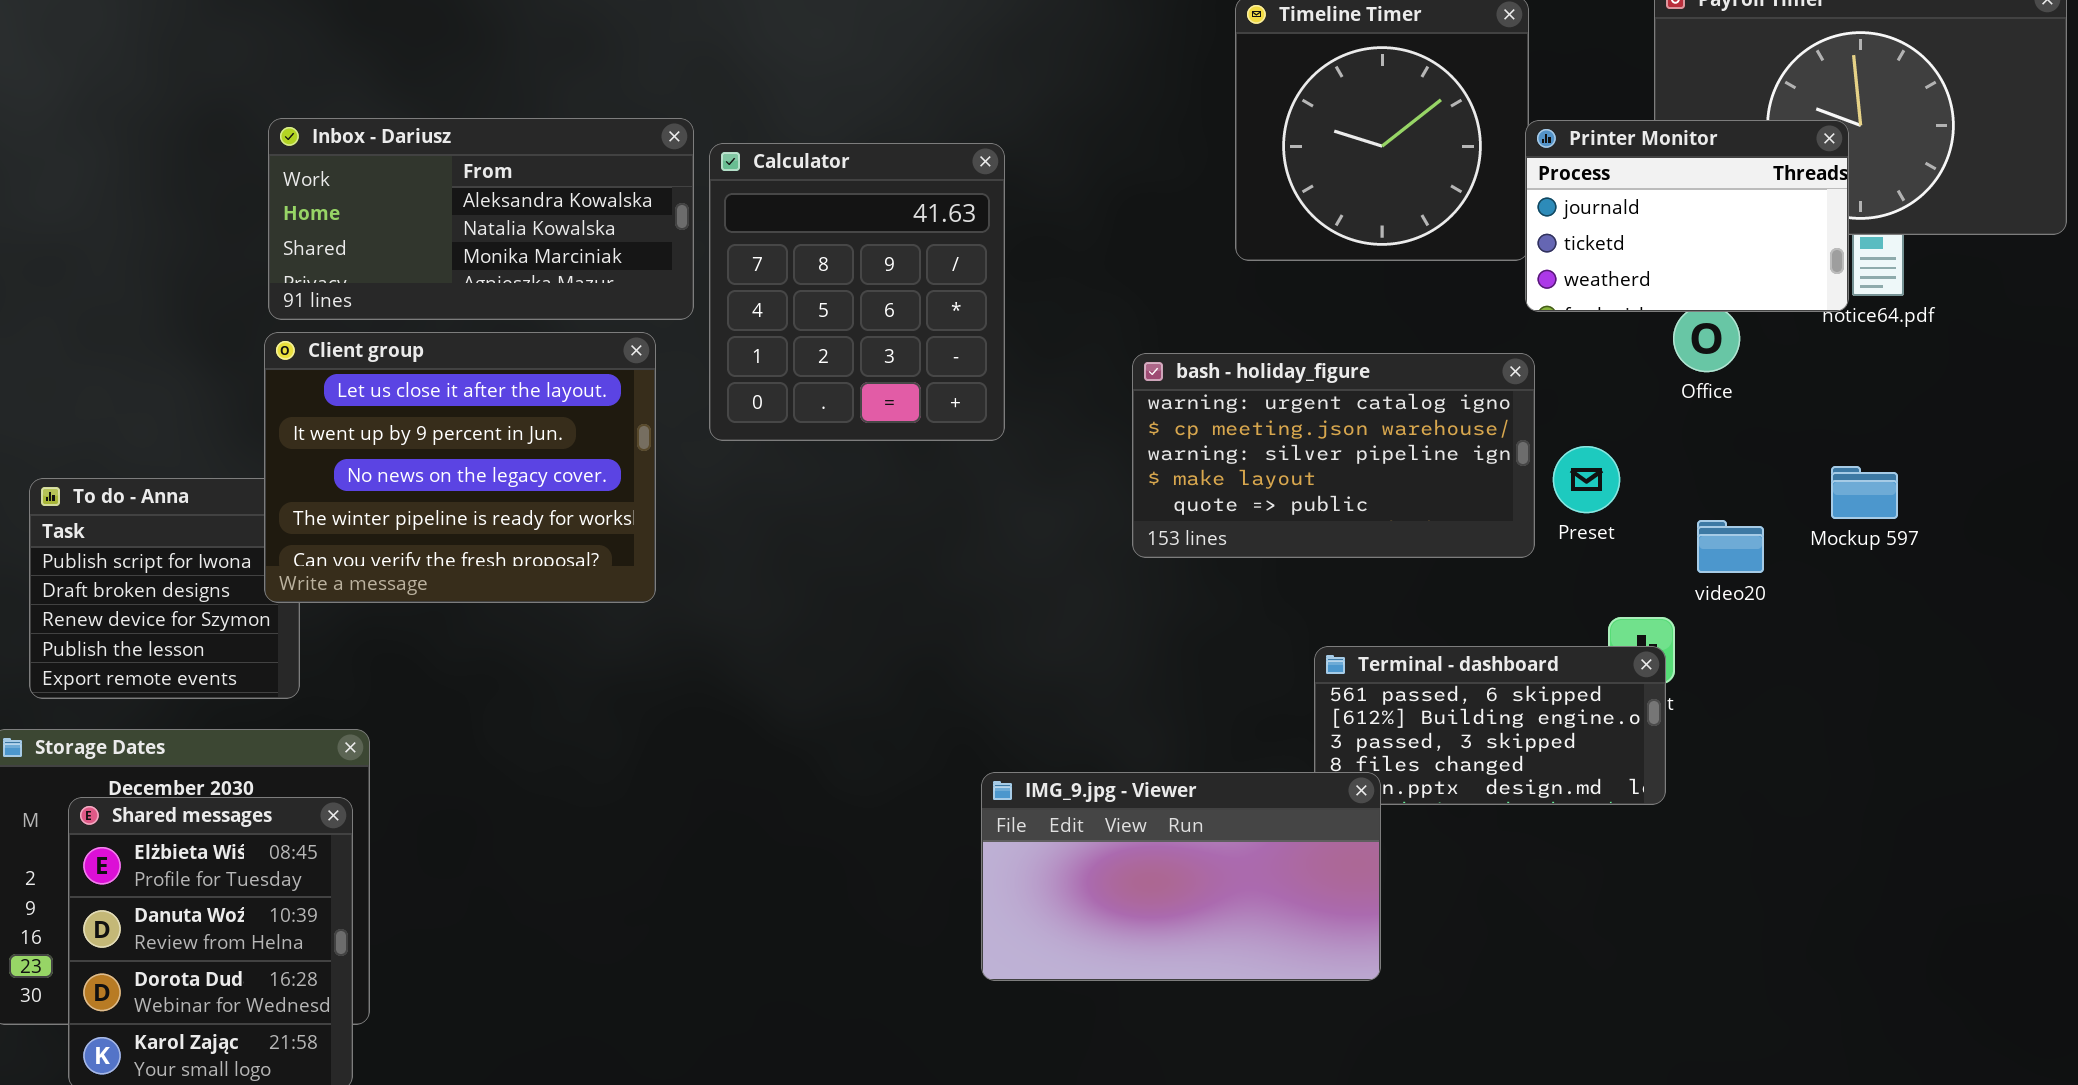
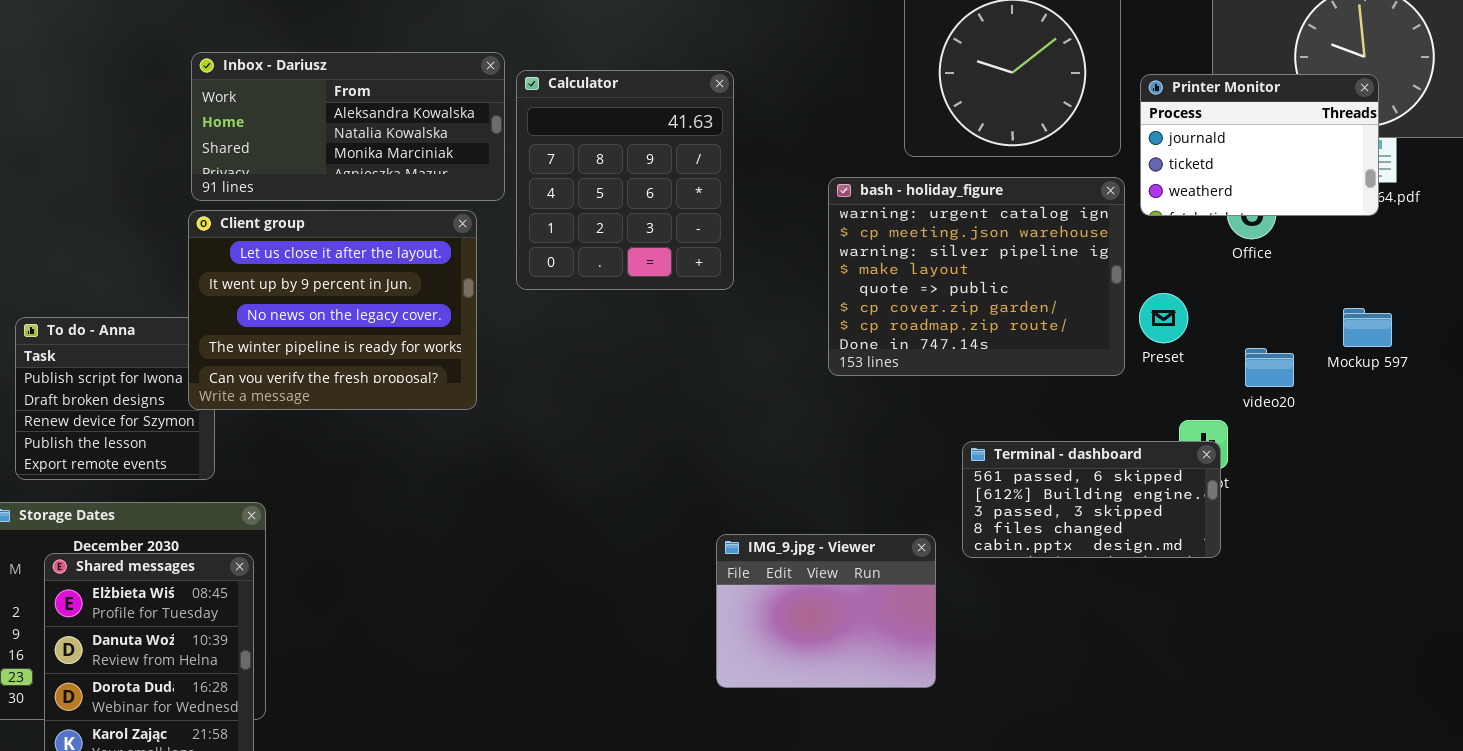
Printer Monitor: [1525,120,1849,312] -> [1140,74,1379,216], moved
bash - holiday_figure: [1132,353,1535,558] -> [828,177,1125,376], resized
IMG_9.jpg - Viewer: [981,772,1381,981] -> [716,534,936,688], resized

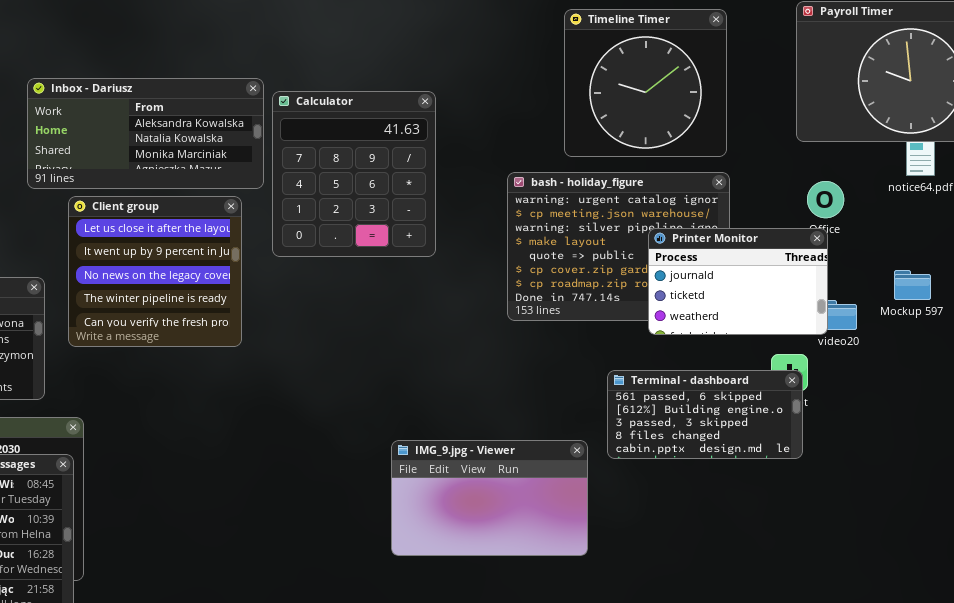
Printer Monitor: [1140,74,1379,216] -> [648,228,828,335], moved
Client group: [188,210,477,410] -> [68,196,242,347], resized
IMG_9.jpg - Viewer: [716,534,936,688] -> [391,440,588,556], resized

